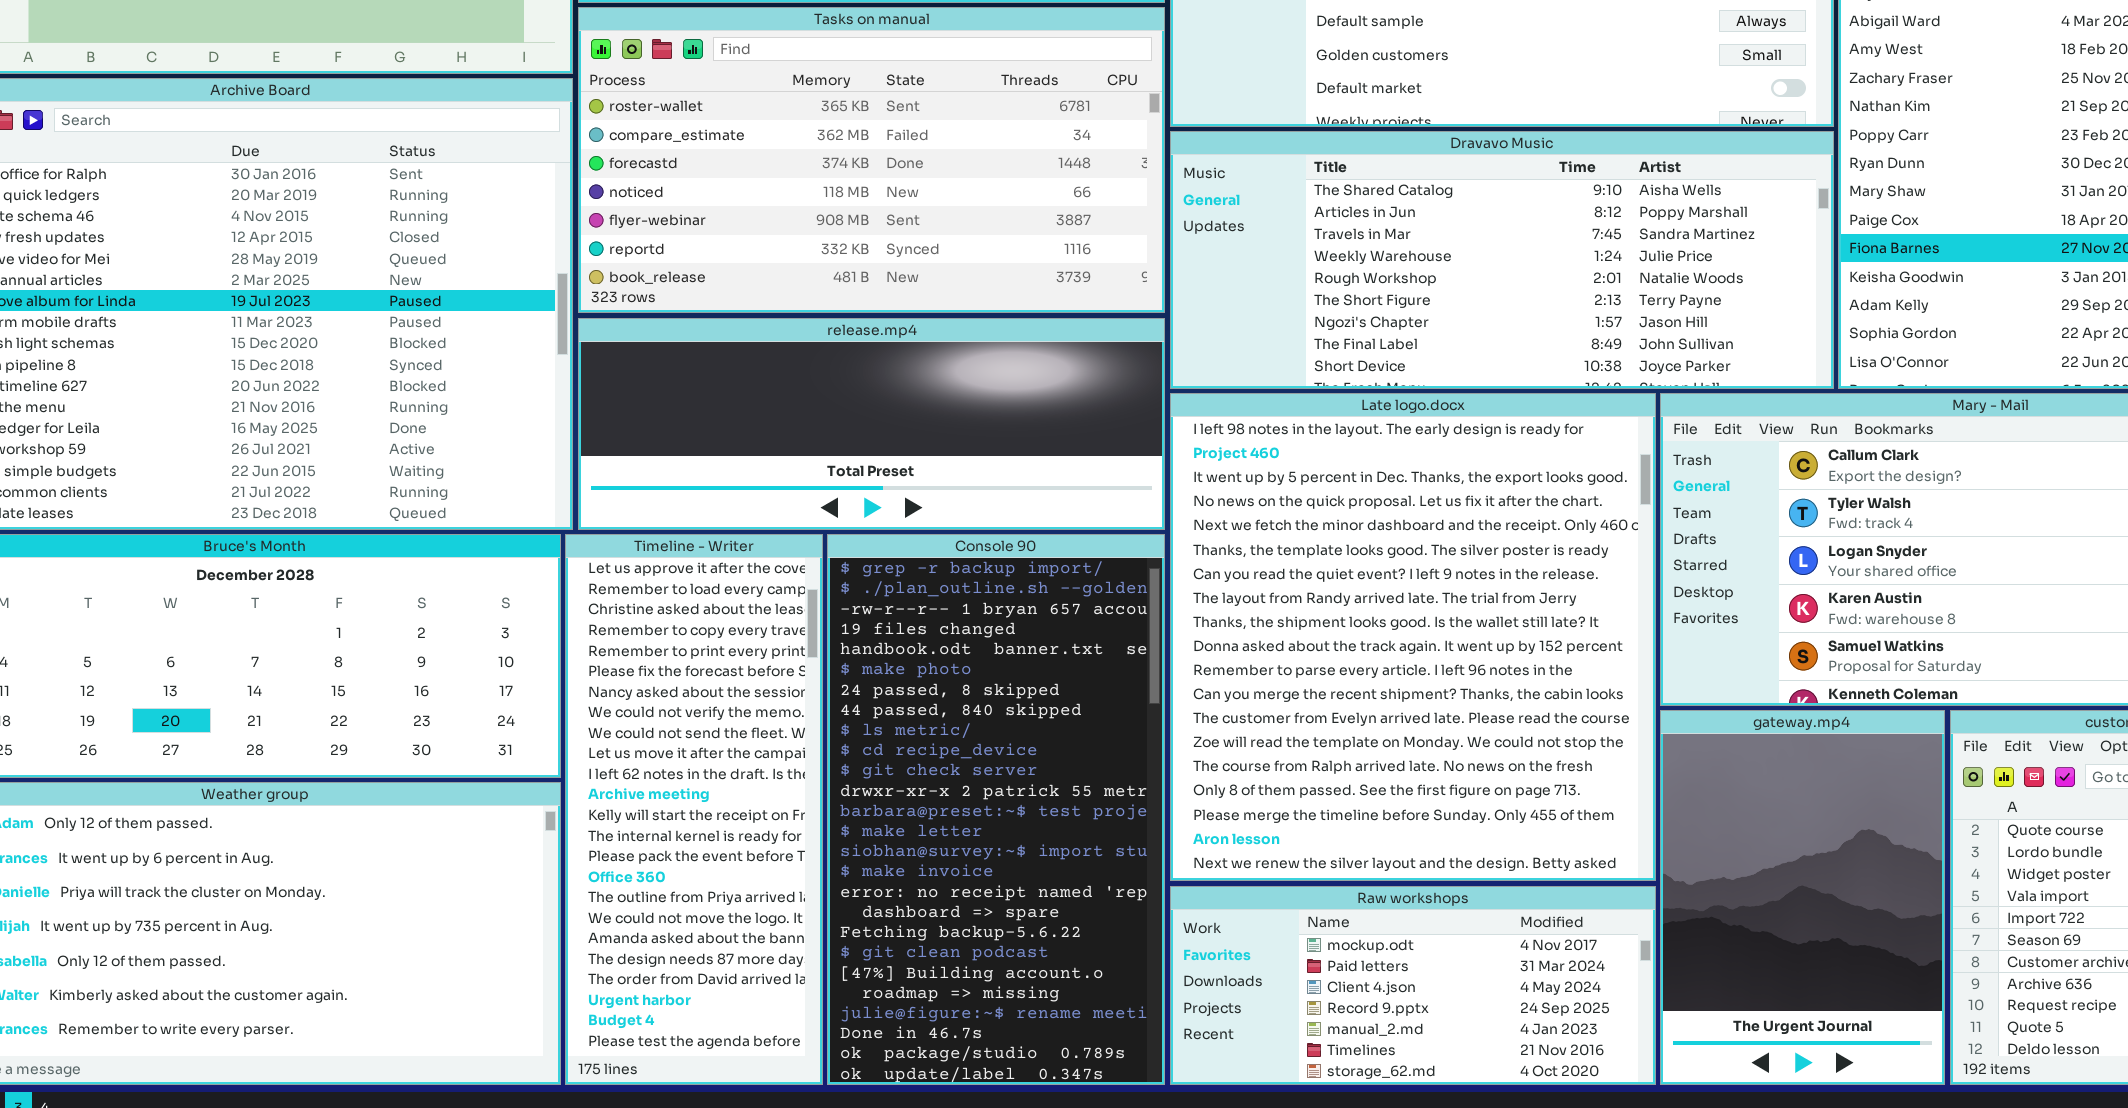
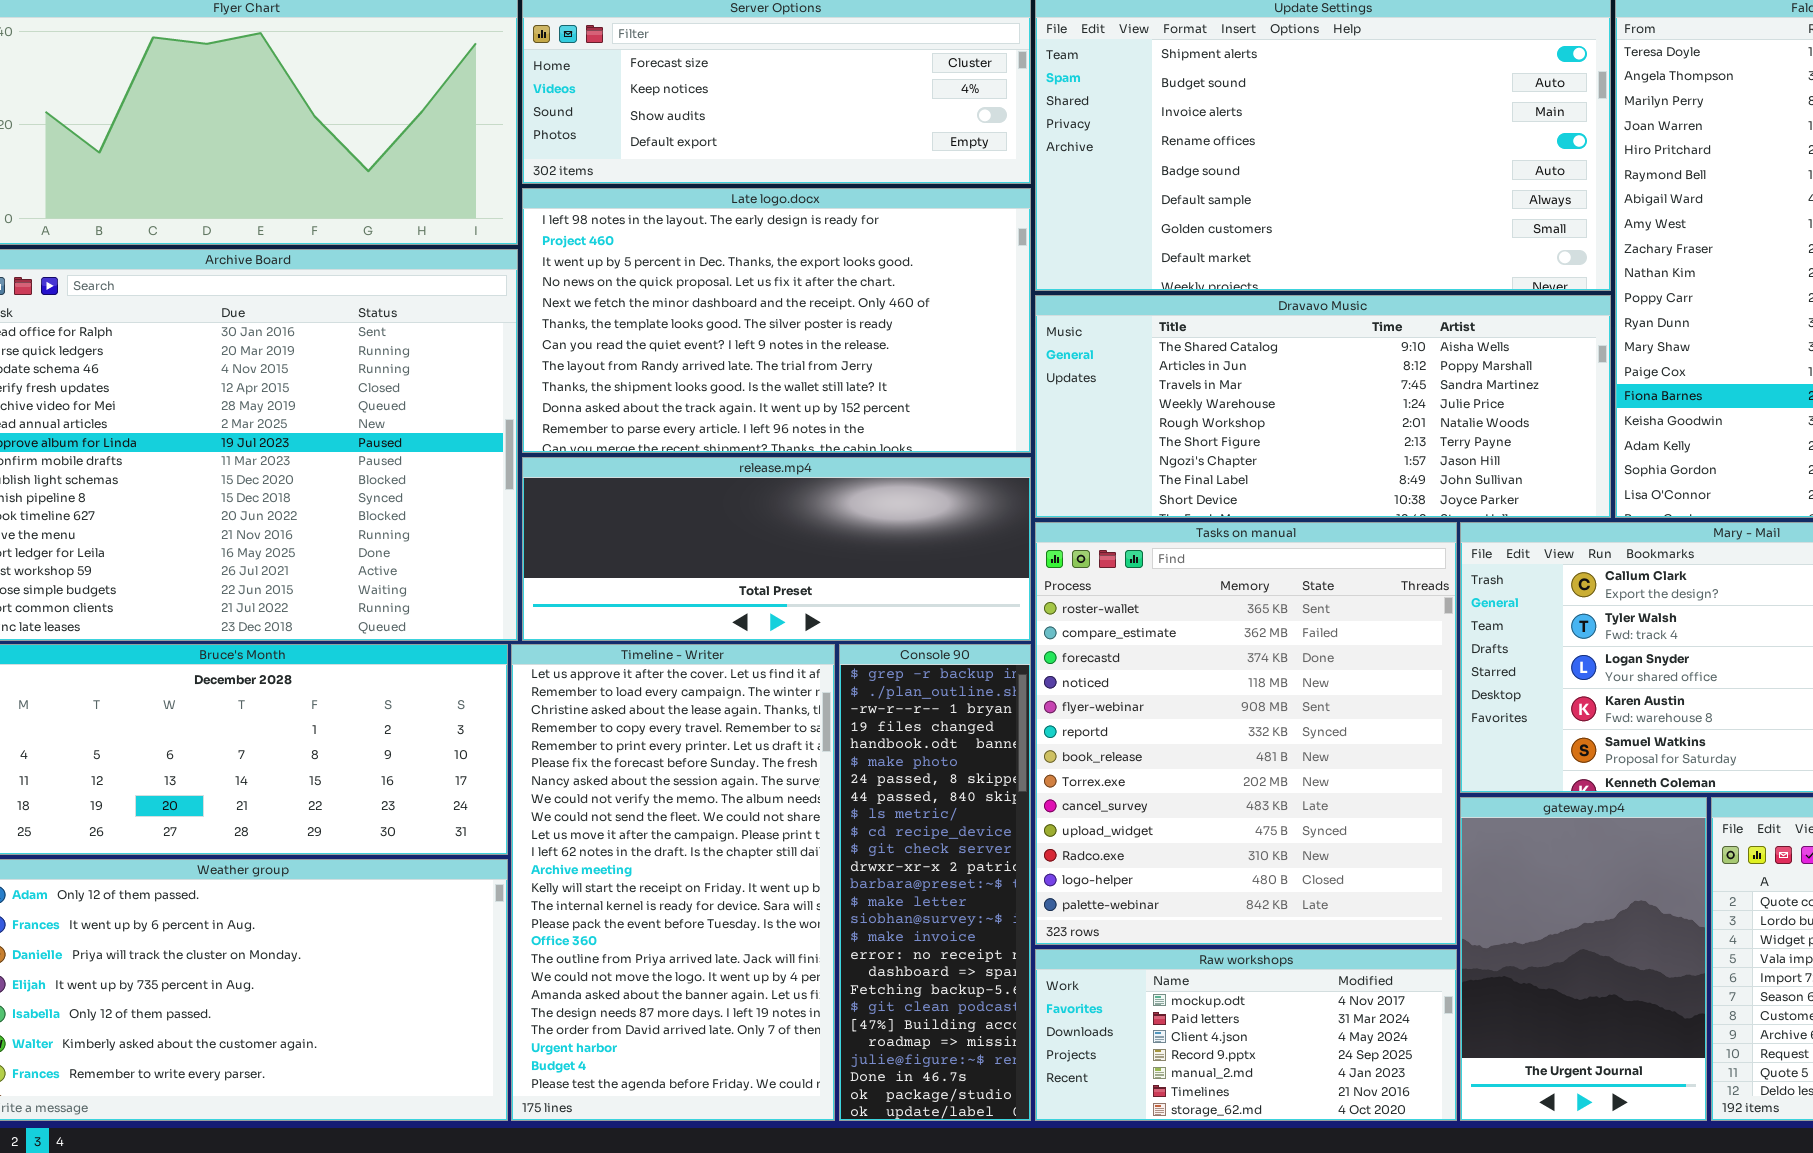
Tasks on manual: [578,7,1165,313] -> [1035,522,1457,945], moved, resized
Late logo.docx: [1170,393,1656,881] -> [522,188,1031,453], moved, resized
Timeline - Writer: [565,534,823,1085] -> [511,644,835,1121], resized
Console 90: [827,534,1165,1085] -> [839,644,1031,1121], resized

